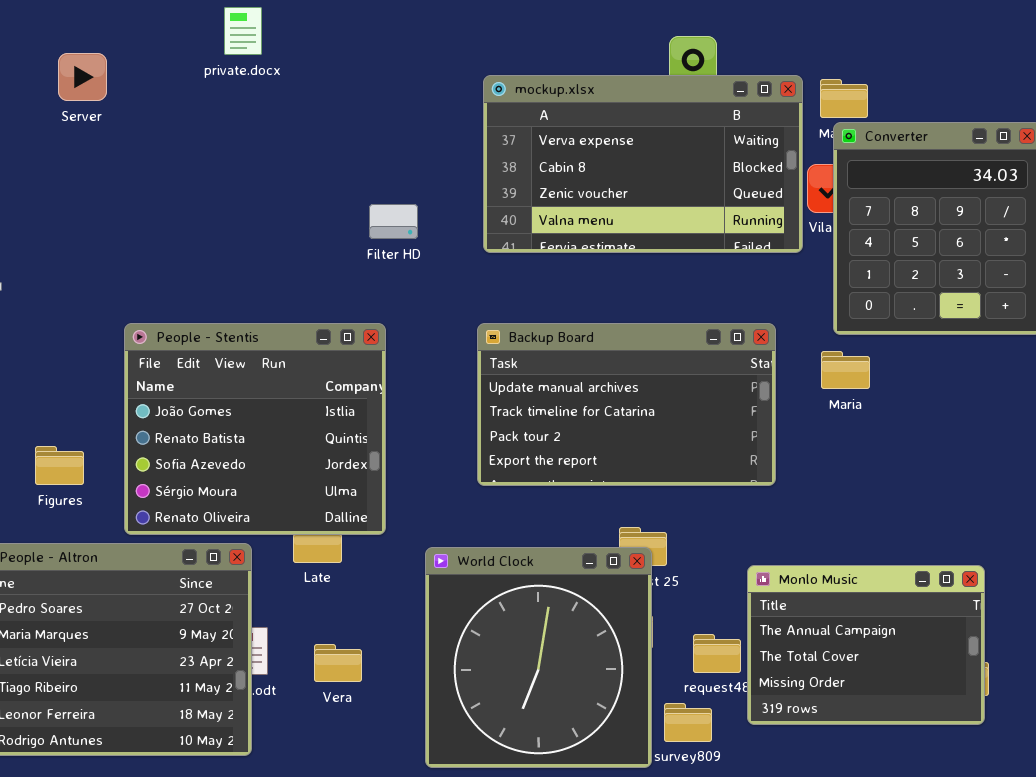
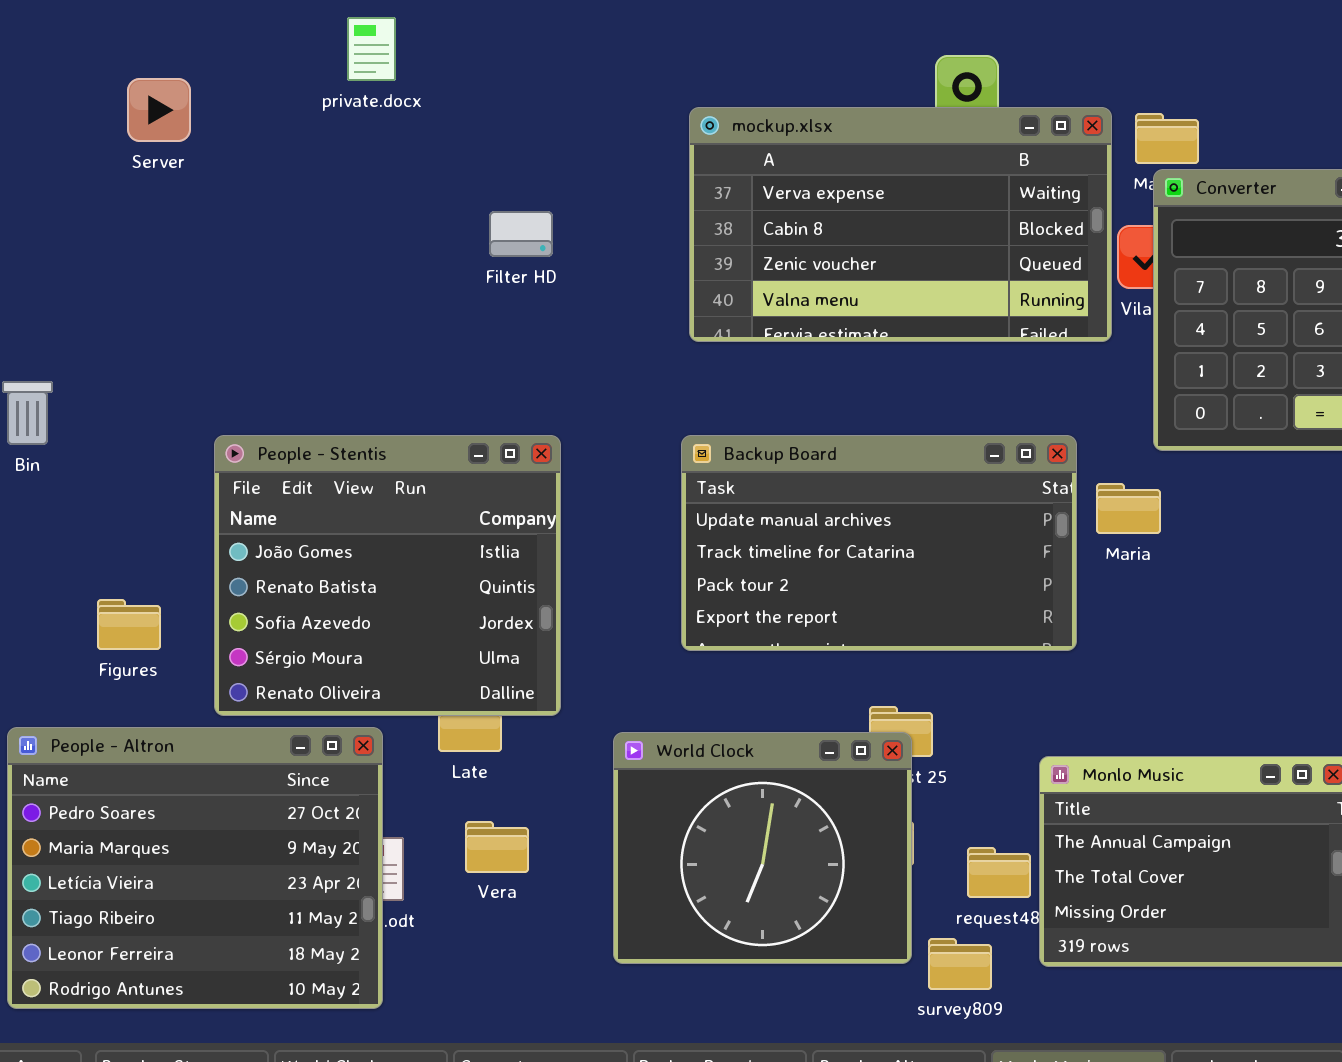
Filter HD: [369,204,418,239] -> [489,211,553,257], moved
Maria: [821,351,870,389] -> [1096,483,1161,534], moved
World Clock: [425,547,652,768] -> [613,732,912,964], resized
Vera: [314,644,362,682] -> [465,821,529,873], moved

